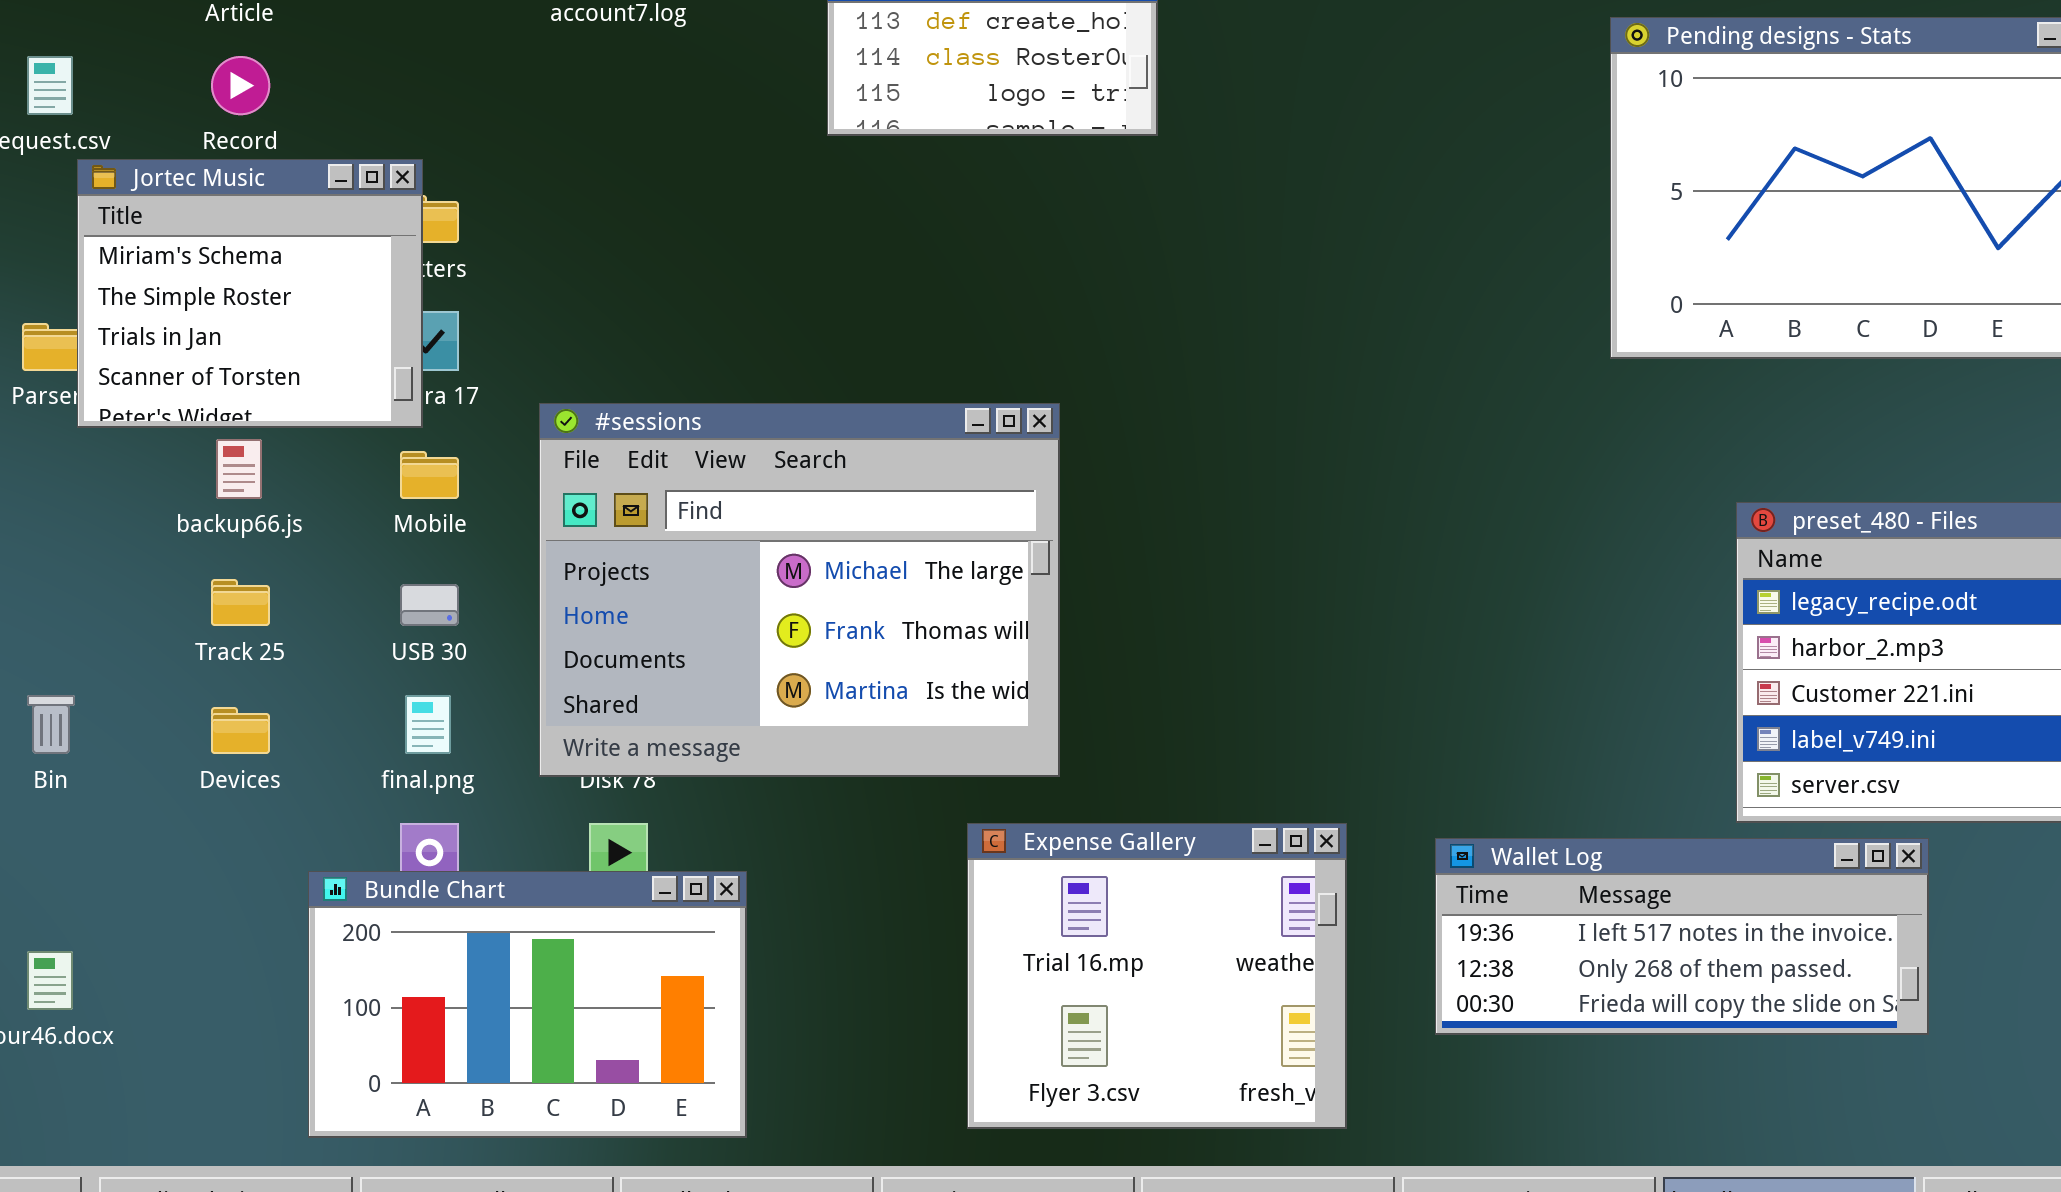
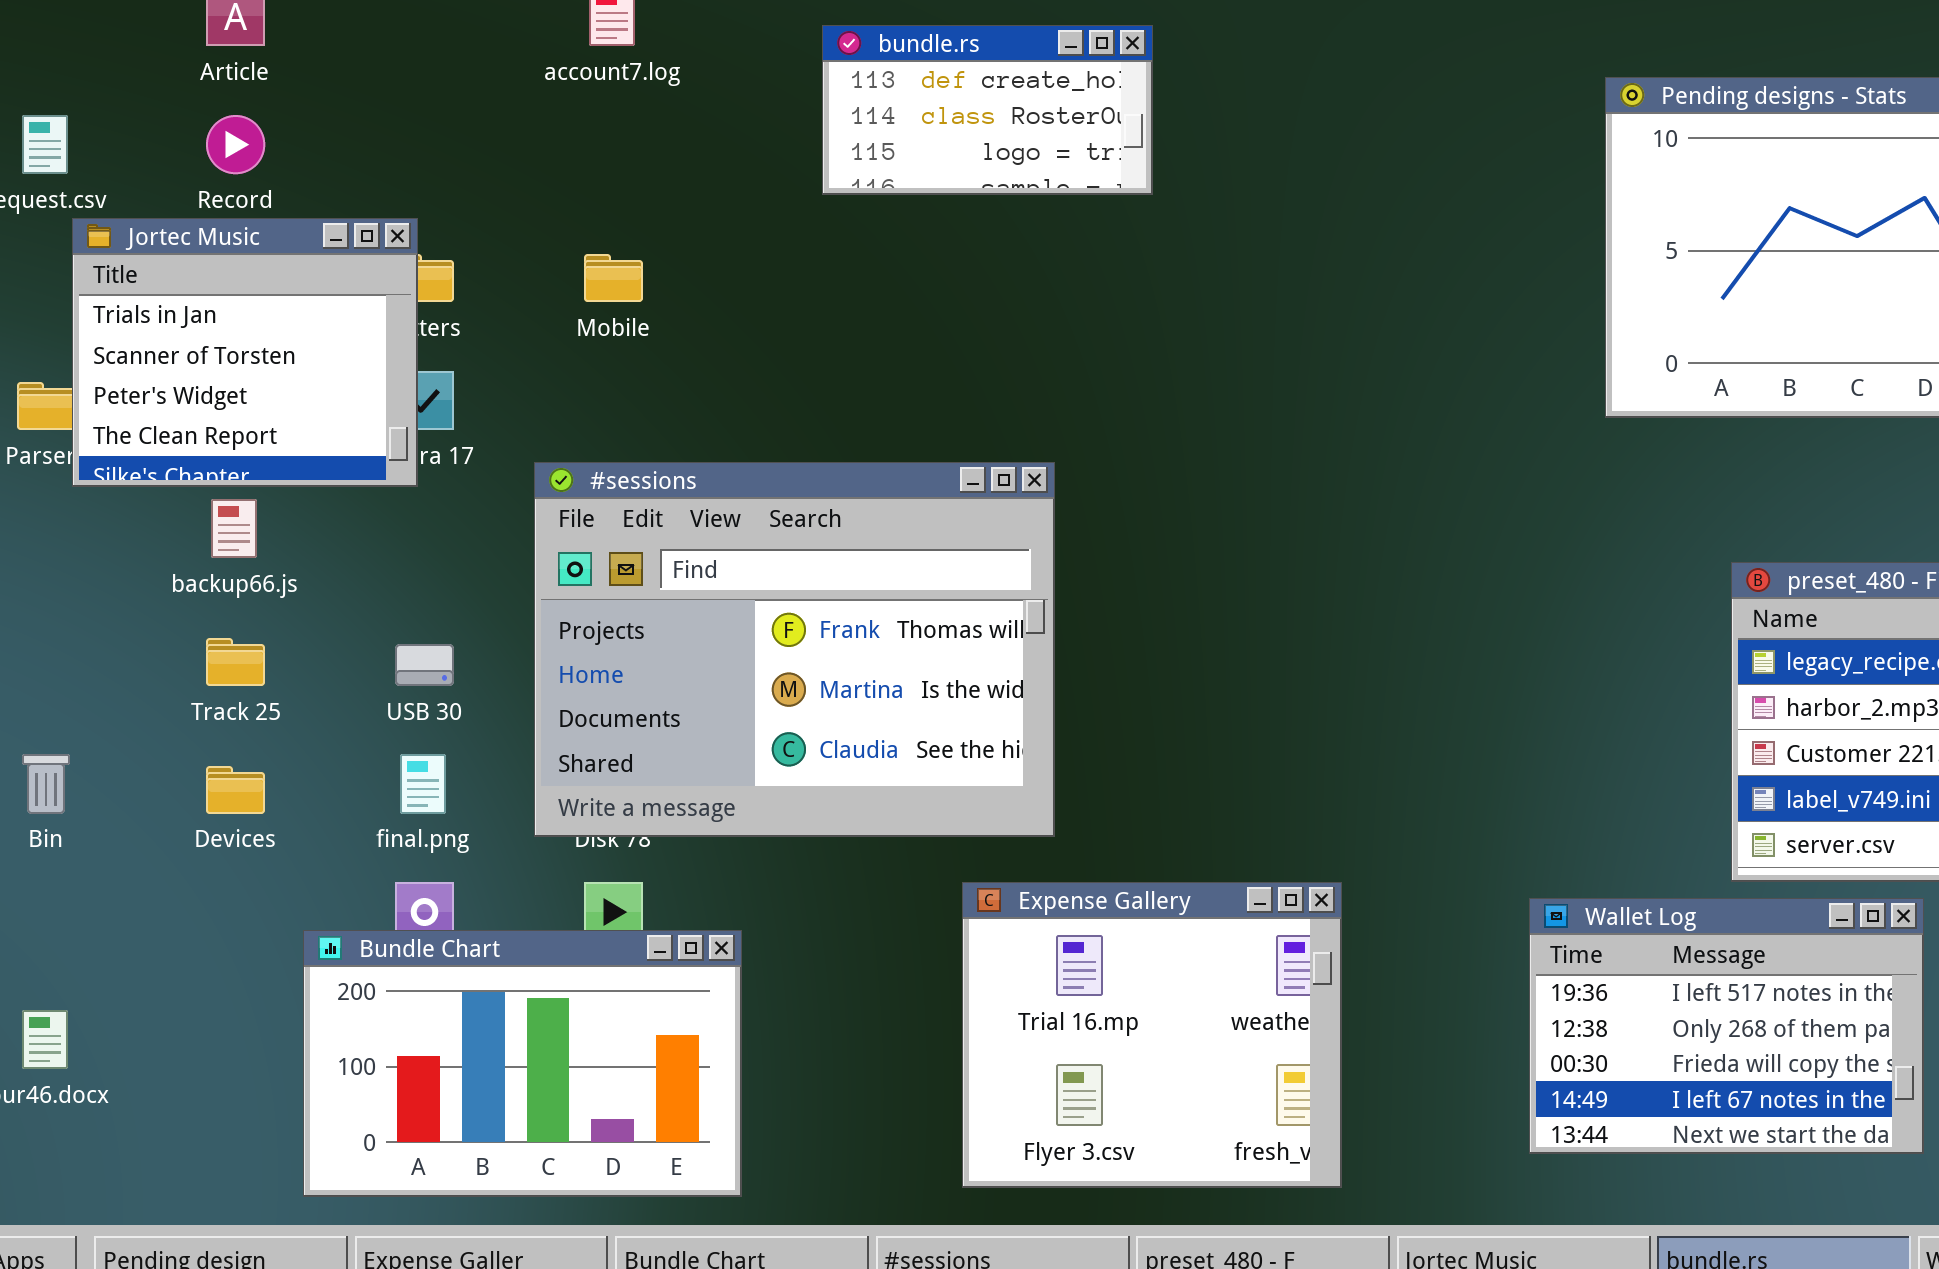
Jortec Music: [77,159,423,428] -> [72,218,418,487], scrolled down 2 rows
#sessions: [539,403,1060,777] -> [534,462,1055,837], scrolled down 1 row
Mobile: [400,451,459,499] -> [584,254,643,302], moved
Wallet Log: [1435,838,1929,1035] -> [1529,898,1924,1154], resized

